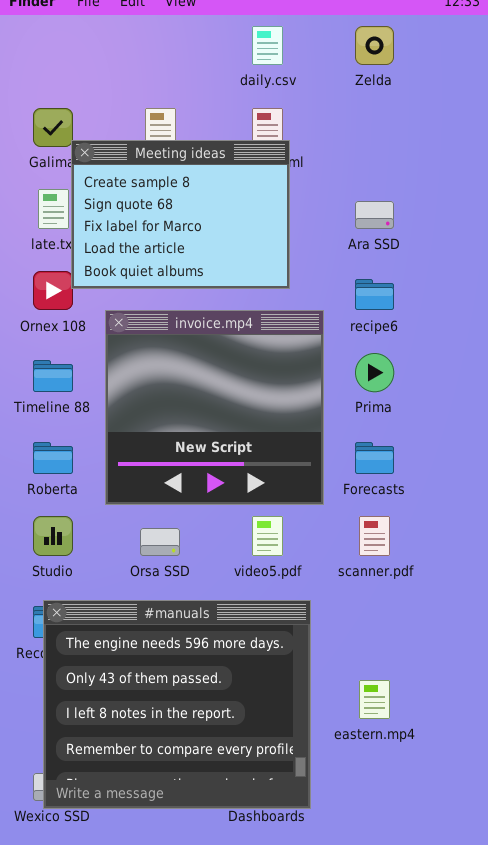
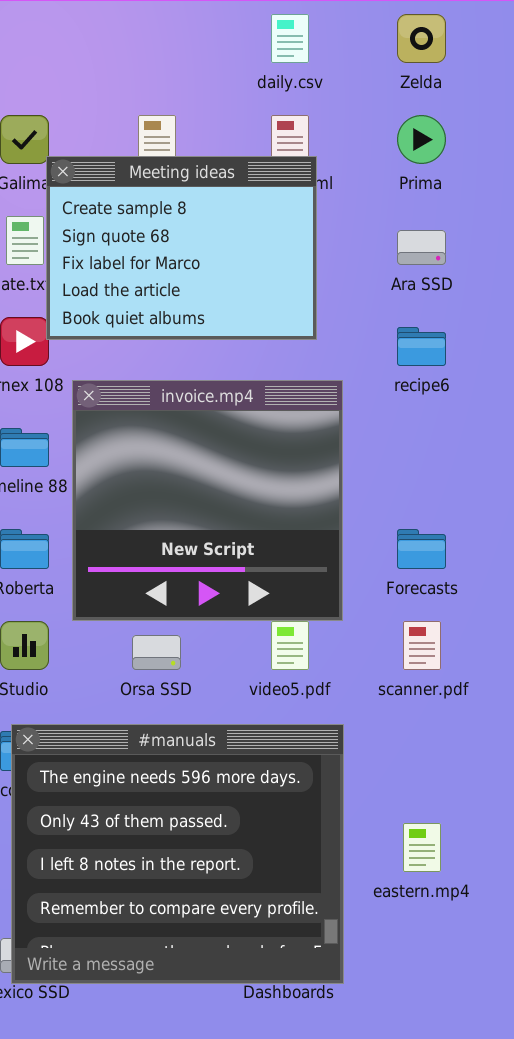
invoice.mp4: [105,310,324,505] -> [72,380,343,621], moved
Prima: [355,353,394,392] -> [397,115,446,164], moved

